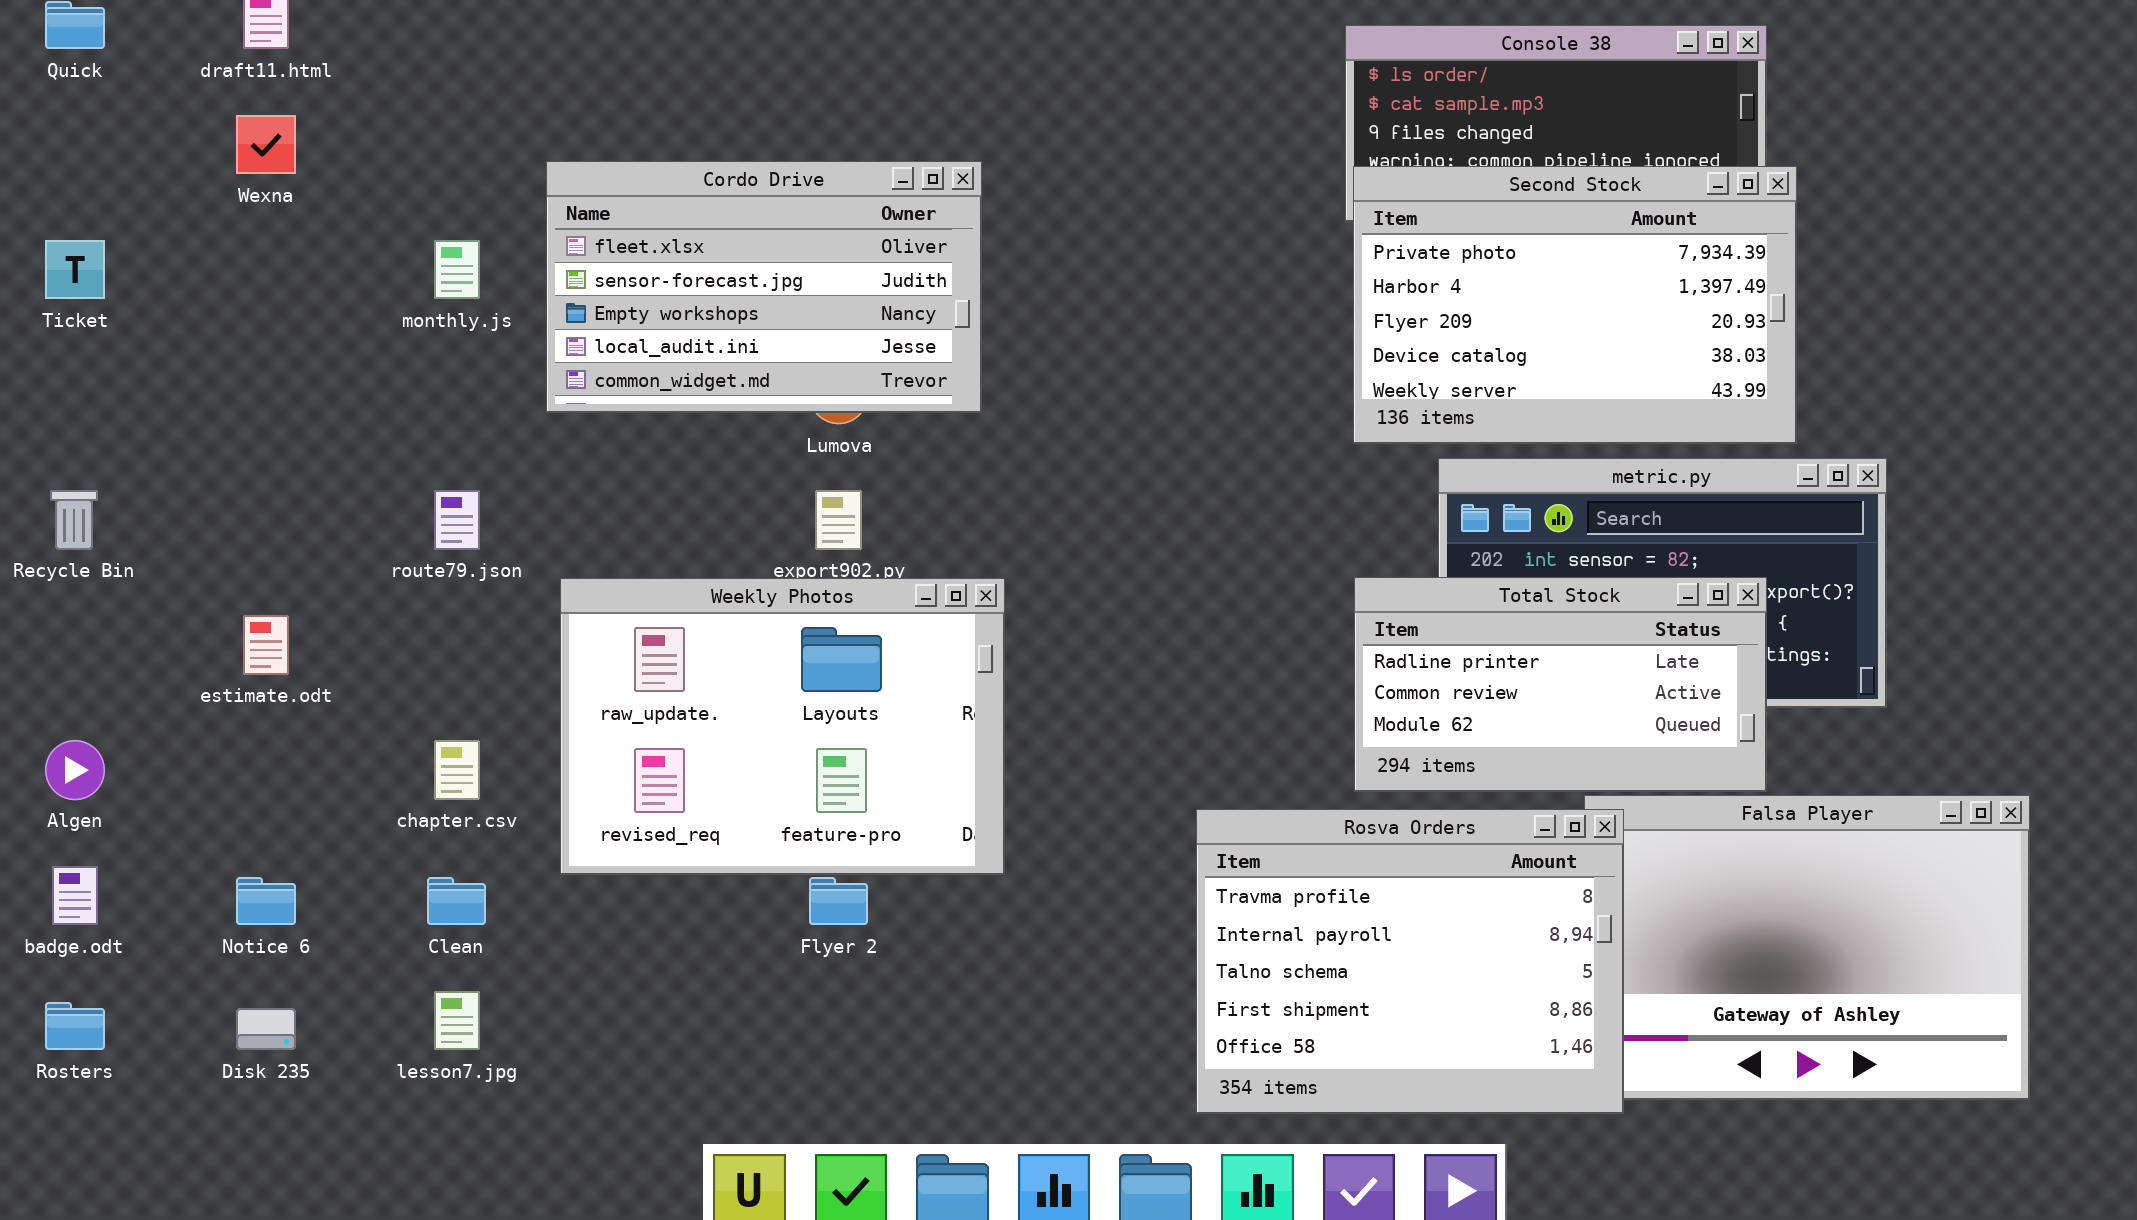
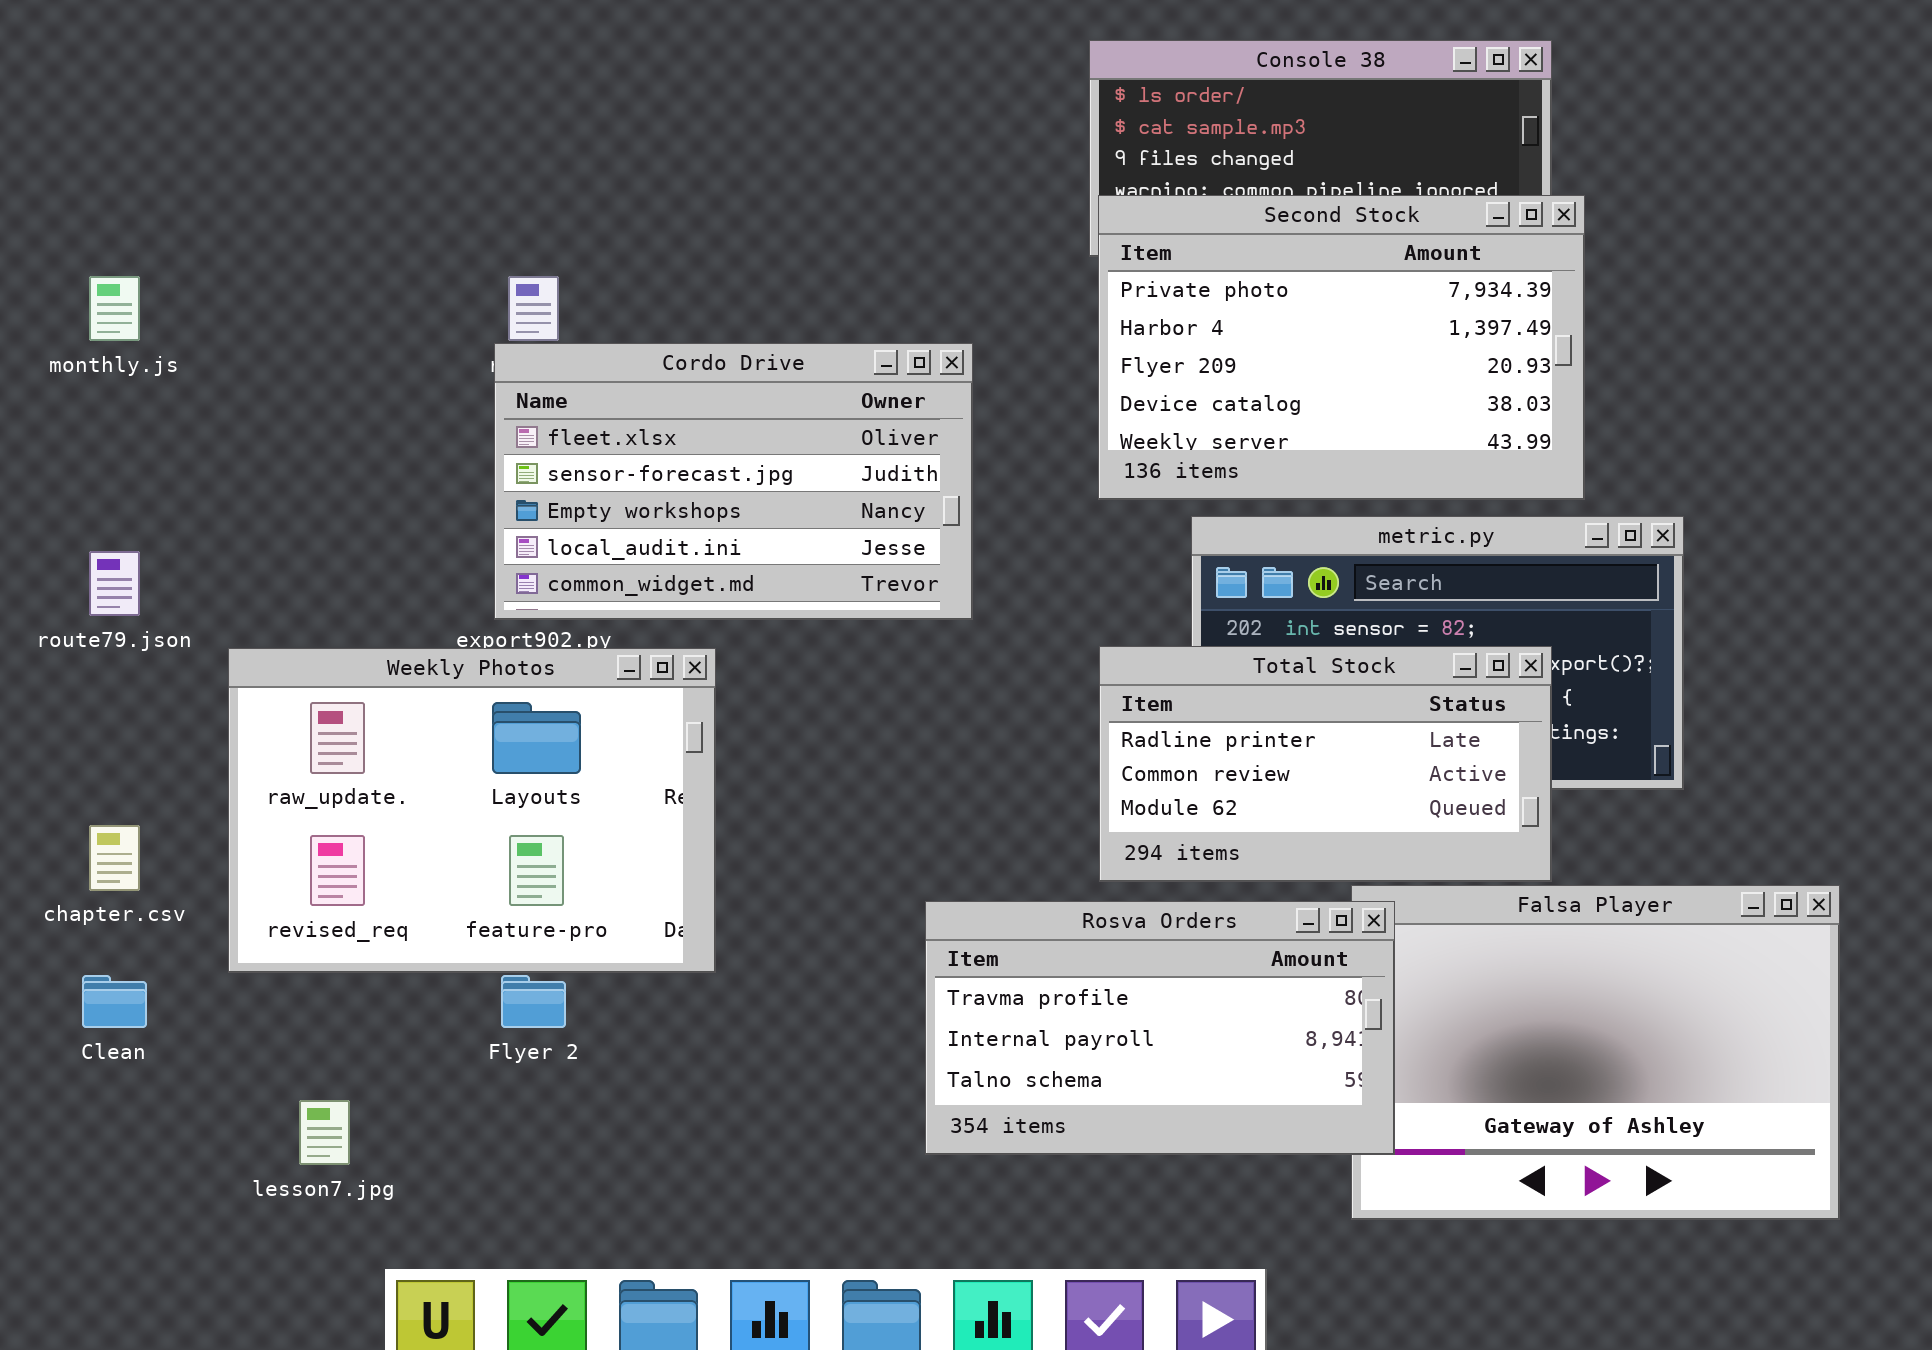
Cordo Drive: [546,161,982,413] -> [494,343,973,620], moved
Rosva Orders: [1196,809,1624,1114] -> [925,901,1395,1155], resized
lesson7.jpg: [434,991,480,1050] -> [299,1100,350,1165], moved

